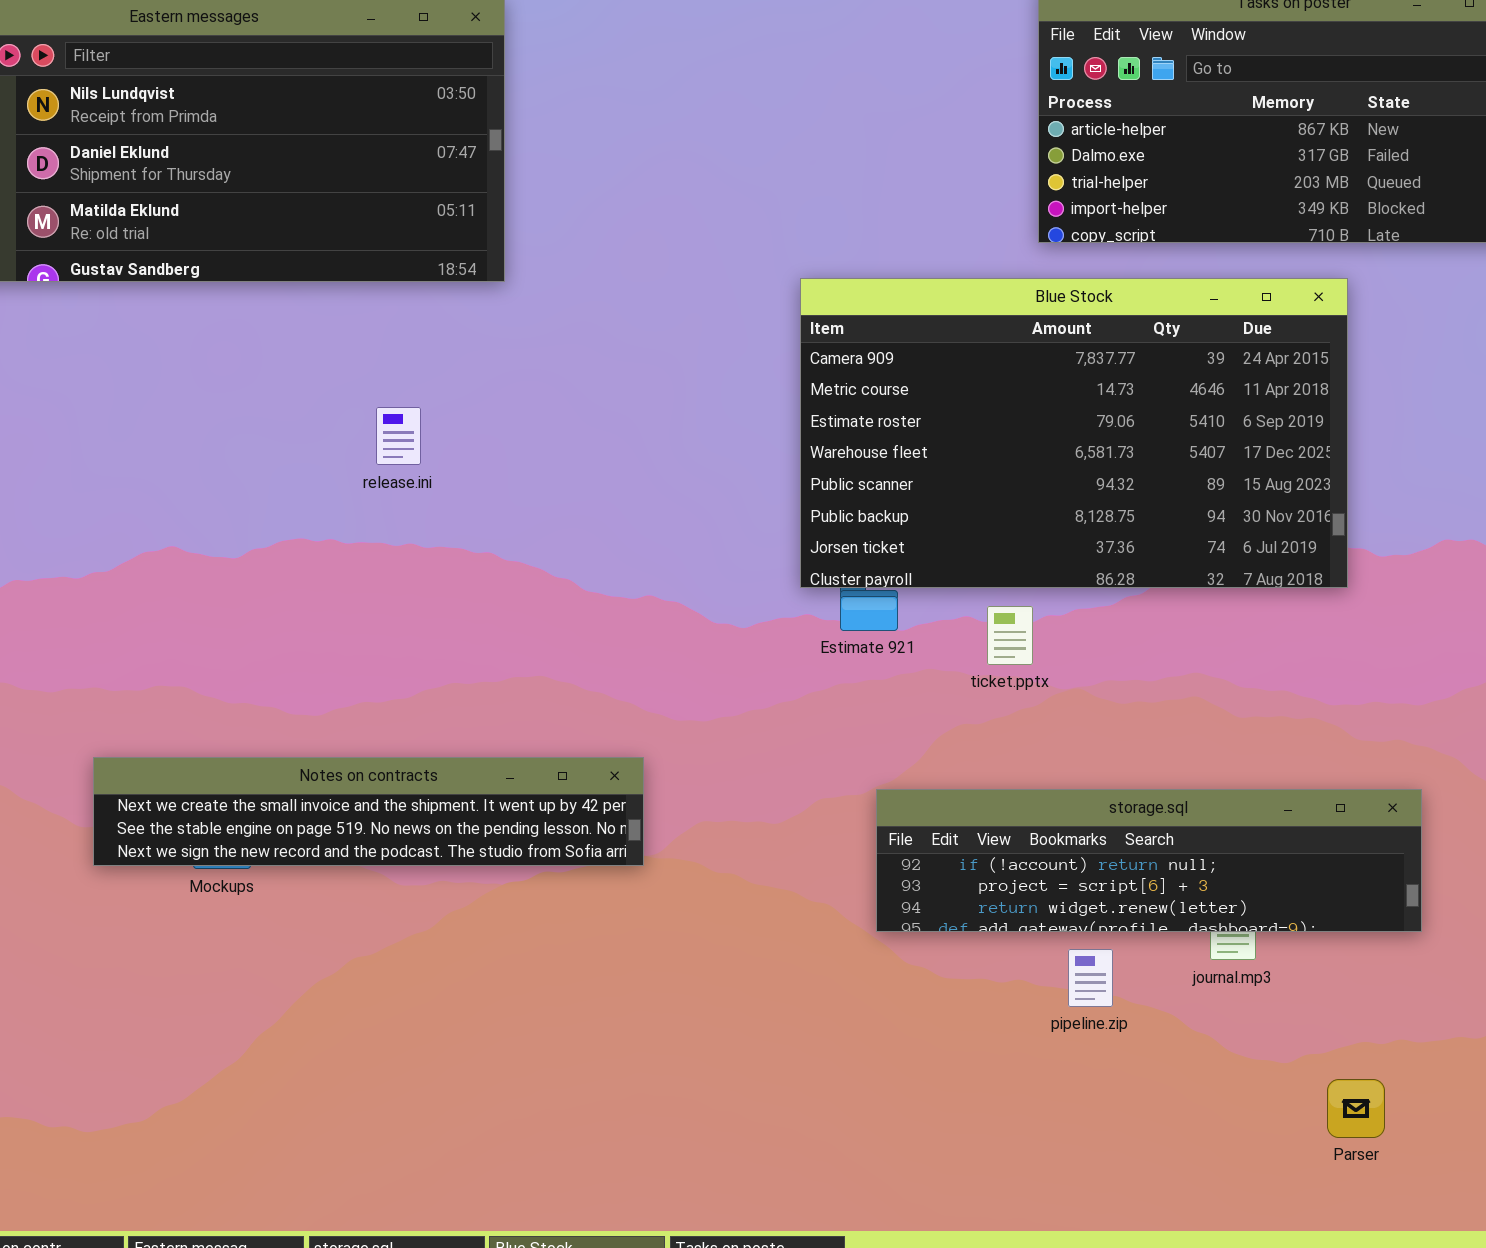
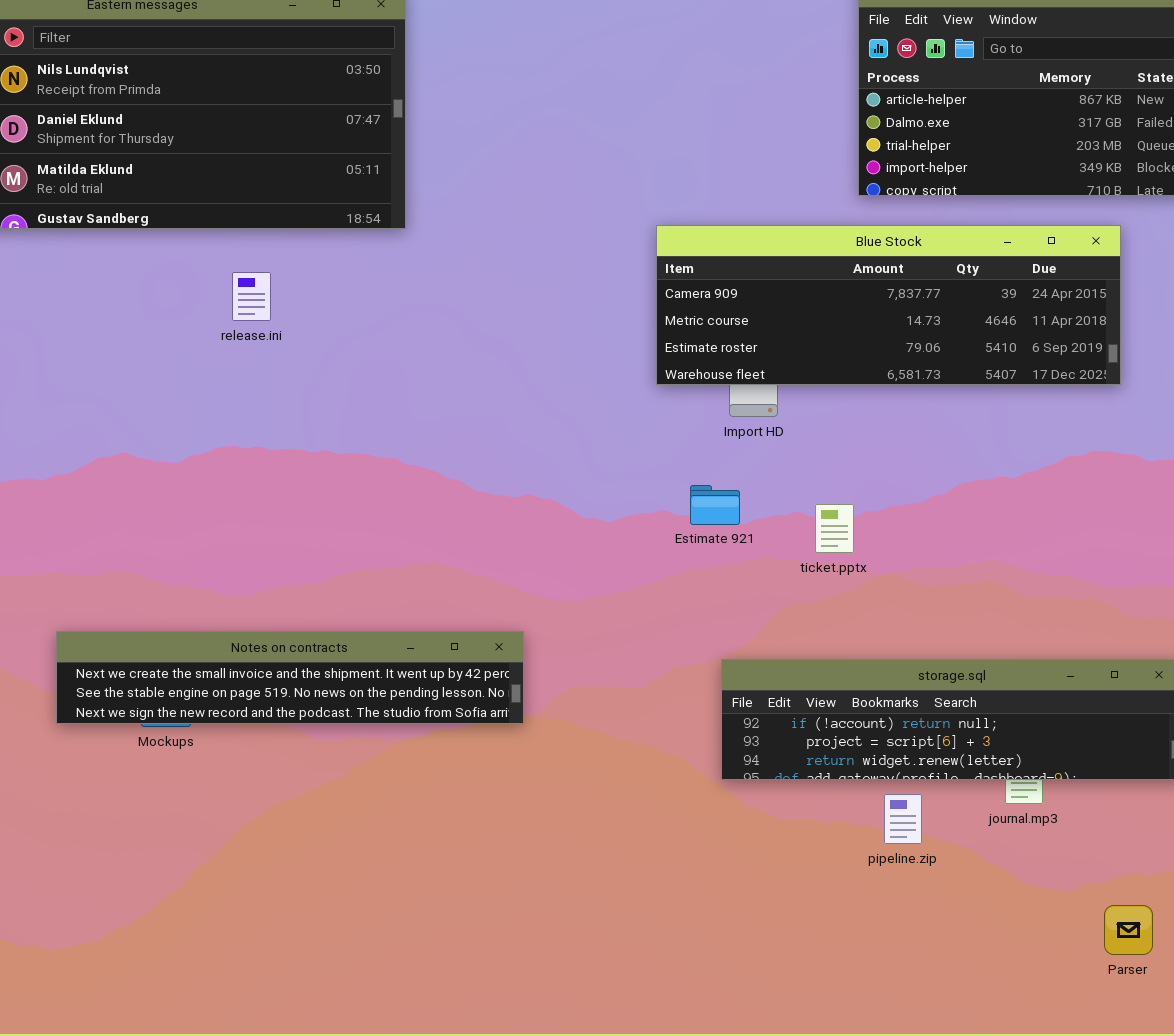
Blue Stock: [800,278,1348,588] -> [656,225,1121,385], resized
release.ini: [376,407,421,465] -> [232,272,271,321], moved

